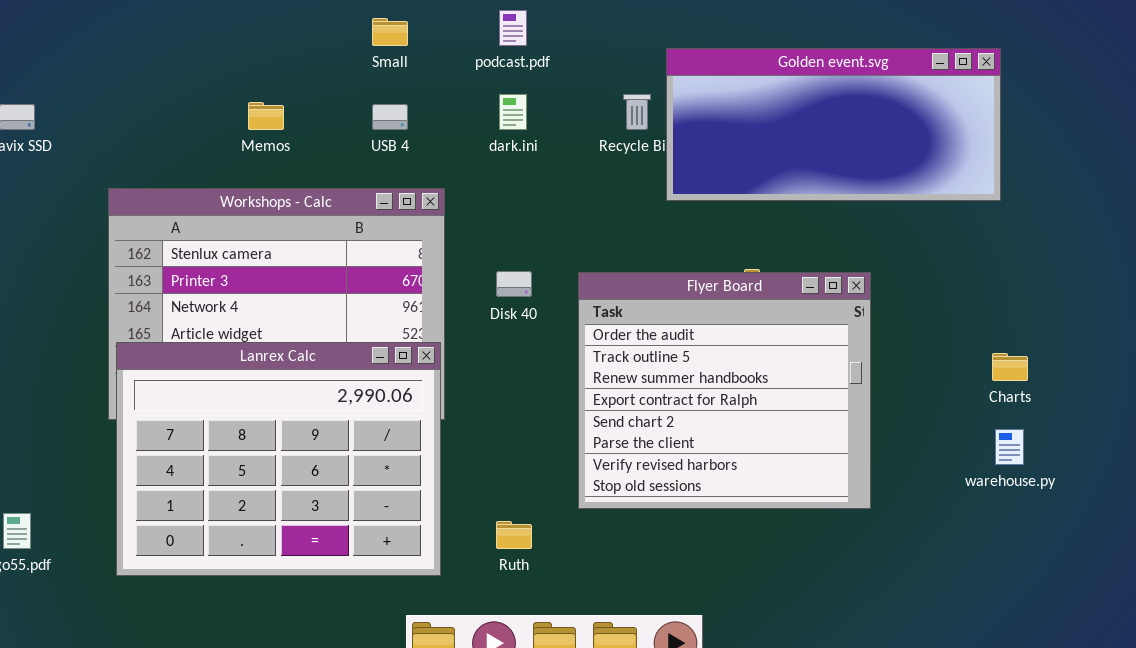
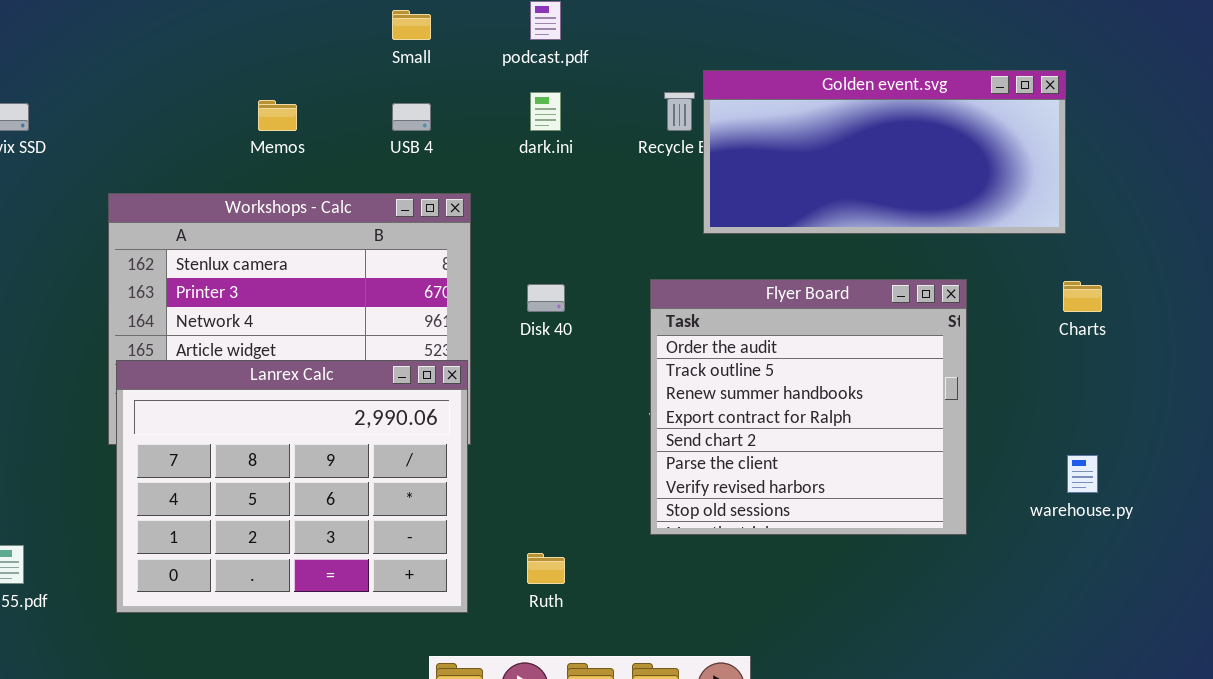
Golden event.svg: [666,48,1001,201] -> [703,70,1066,234], moved
Flyer Board: [578,272,871,509] -> [650,279,967,535], moved
Charts: [992,353,1028,381] -> [1063,281,1102,312], moved

